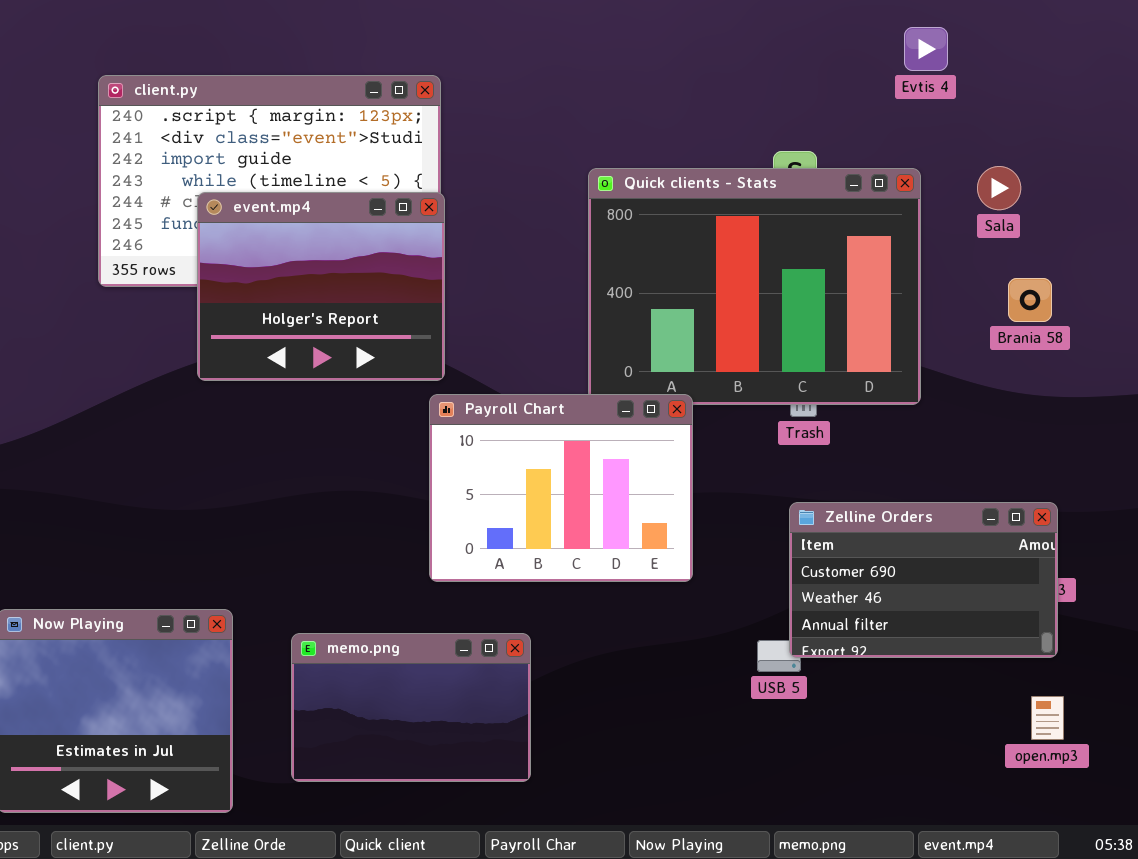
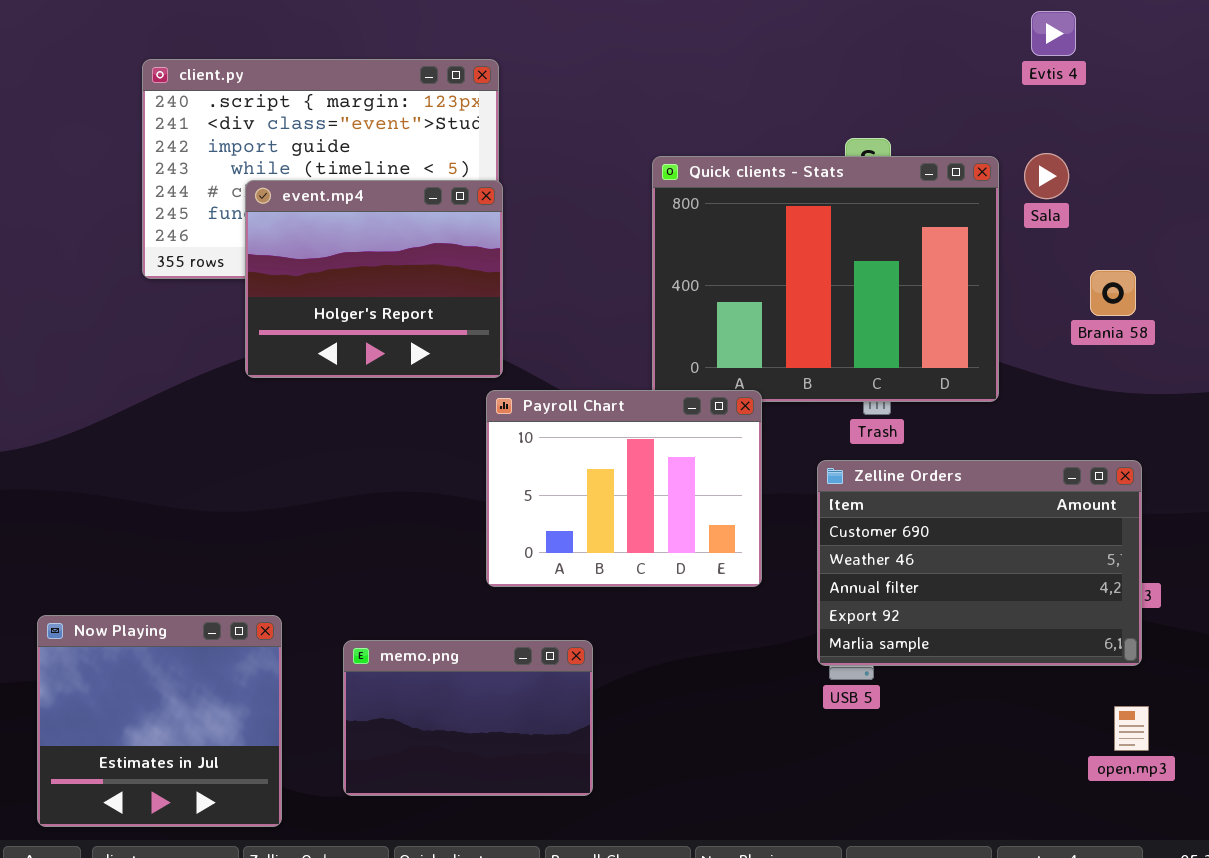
Evtis 4: [904,27,948,71] -> [1031,11,1076,56], moved
Sala: [977,166,1021,210] -> [1024,153,1069,199], moved
Zelline Orders: [789,502,1058,658] -> [817,460,1142,666], resized

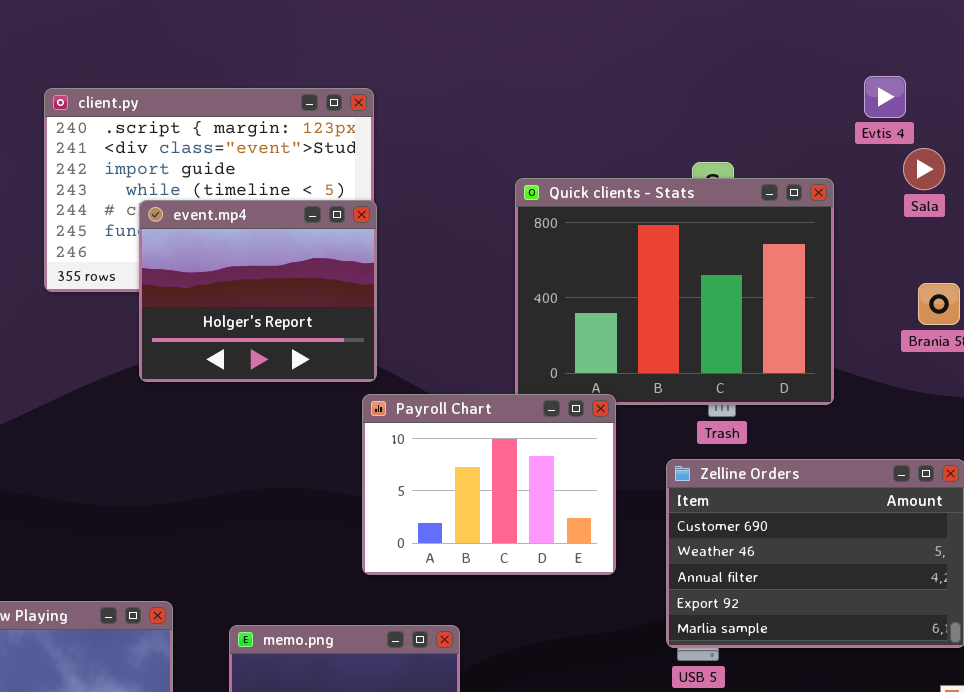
Evtis 4: [1031,11,1076,56] -> [864,76,906,118], moved
Sala: [1024,153,1069,199] -> [903,148,945,190], moved

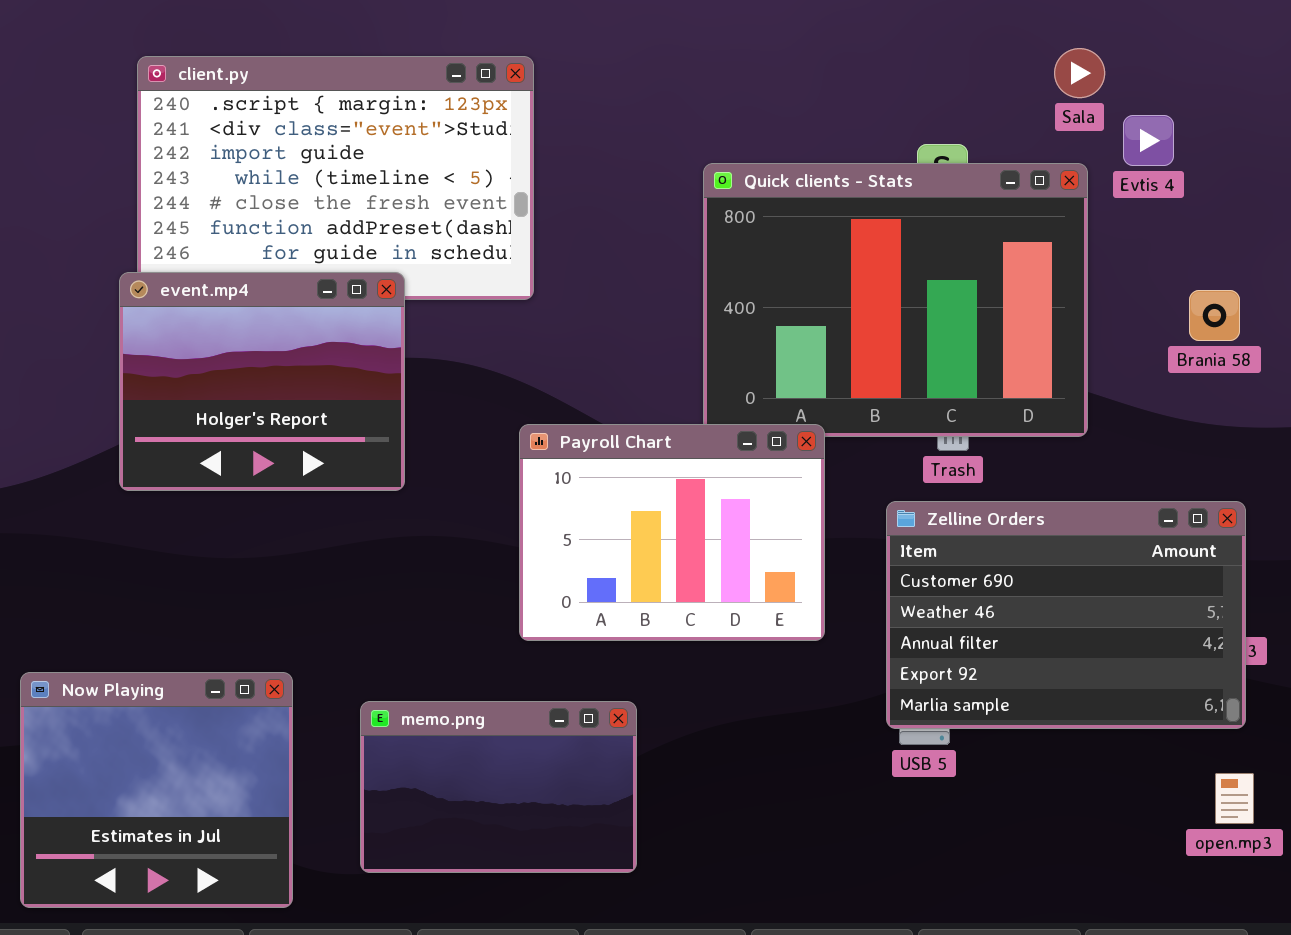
Evtis 4: [864,76,906,118] -> [1123,115,1174,166], moved
Sala: [903,148,945,190] -> [1054,48,1105,98], moved
event.mp4: [139,200,377,382] -> [119,272,405,491], moved

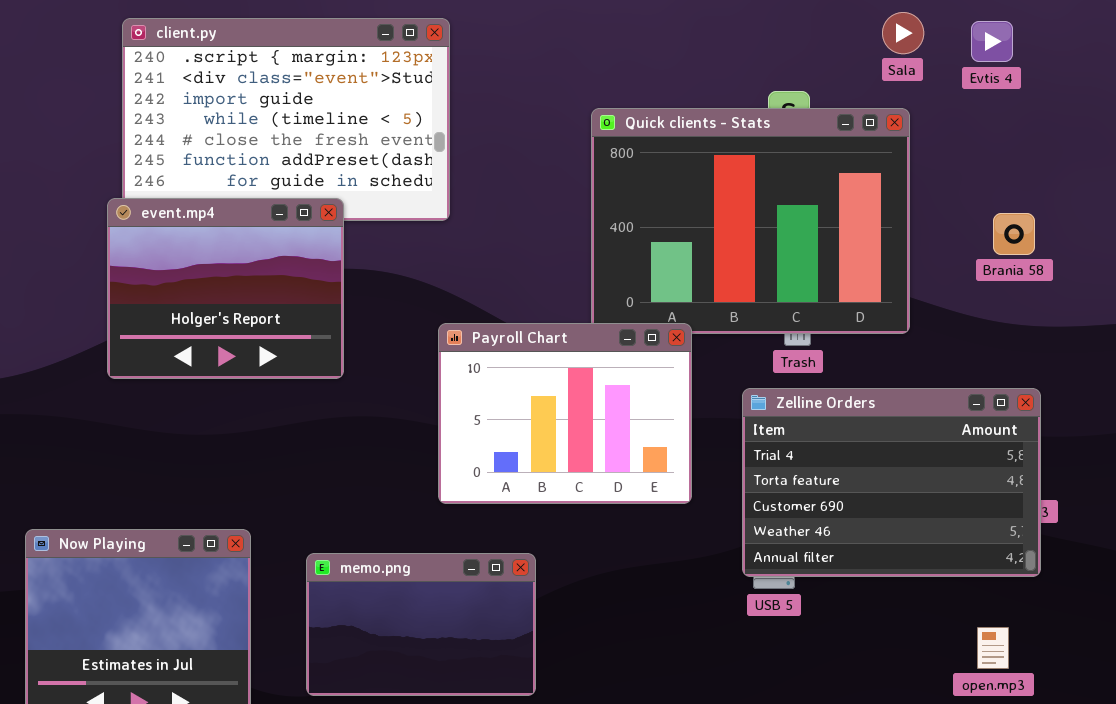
Evtis 4: [1123,115,1174,166] -> [971,21,1013,62], moved
Zelline Orders: [886,501,1246,729] -> [742,388,1041,577], scrolled up 2 rows
open.mp3: [1215,773,1254,824] -> [977,627,1009,669], moved

